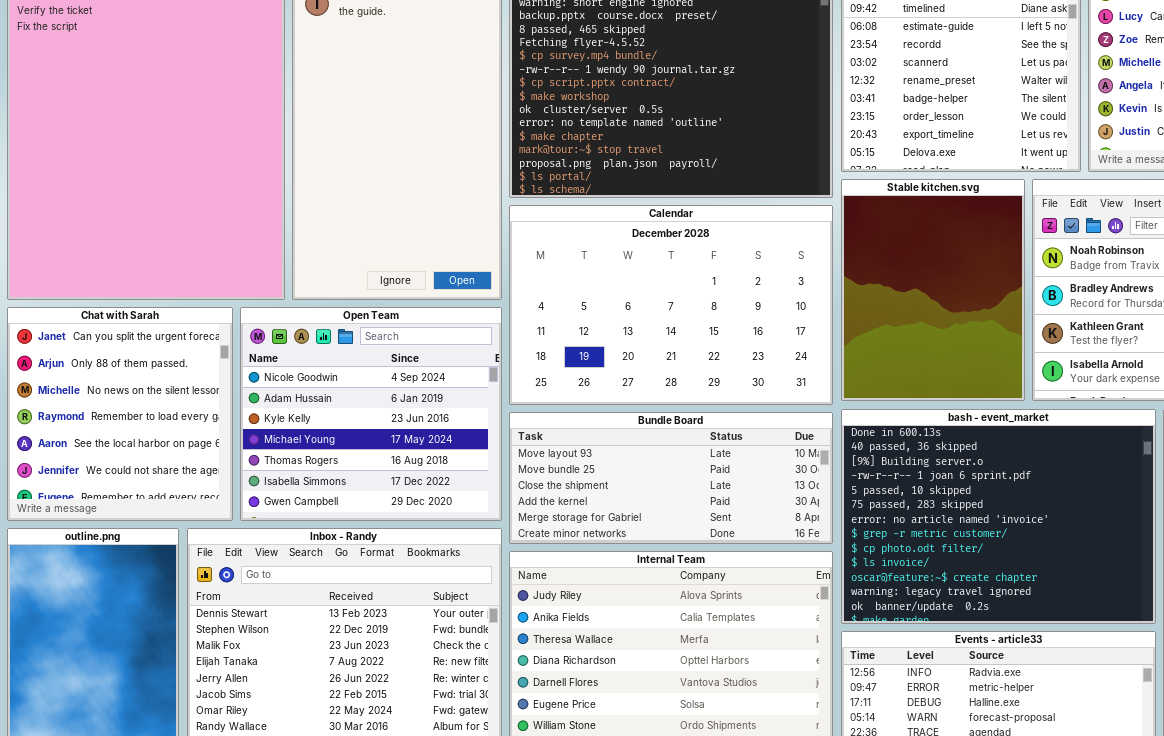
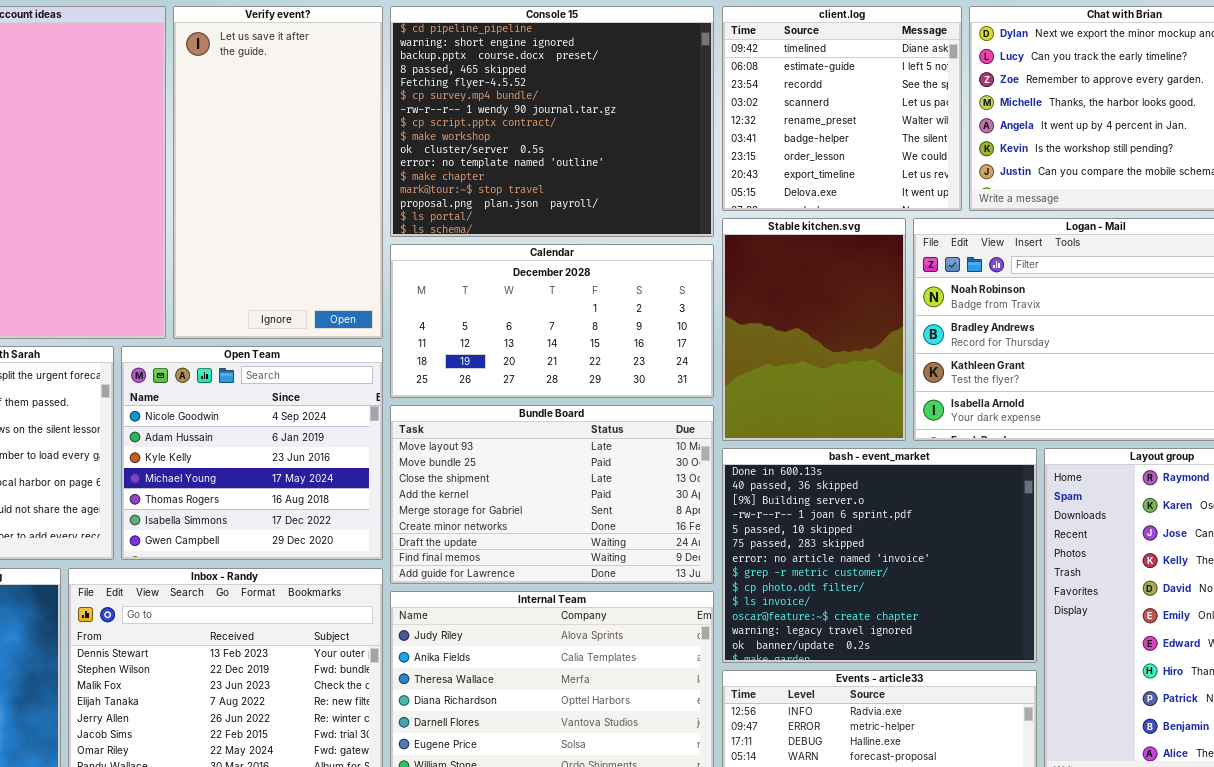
Calendar: [509,205,833,405] -> [390,244,714,398], resized
Bundle Board: [509,412,833,544] -> [390,405,714,584], resized

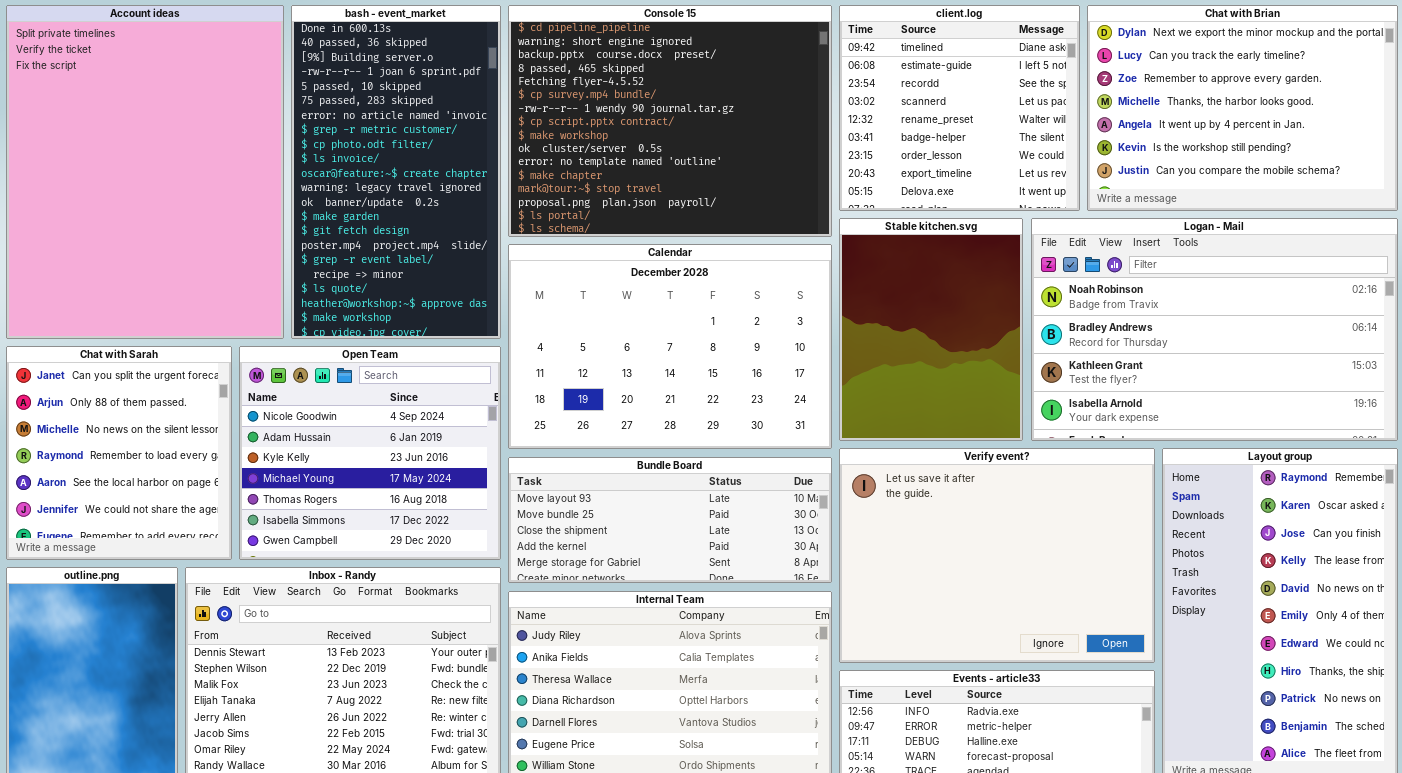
Verify event?: [173,6,383,339] -> [839,448,1155,663], moved, resized
Calendar: [390,244,714,398] -> [508,244,832,449], resized
Bundle Board: [390,405,714,584] -> [508,457,832,583], resized
bash - event_market: [722,448,1037,663] -> [291,5,501,339], moved, resized

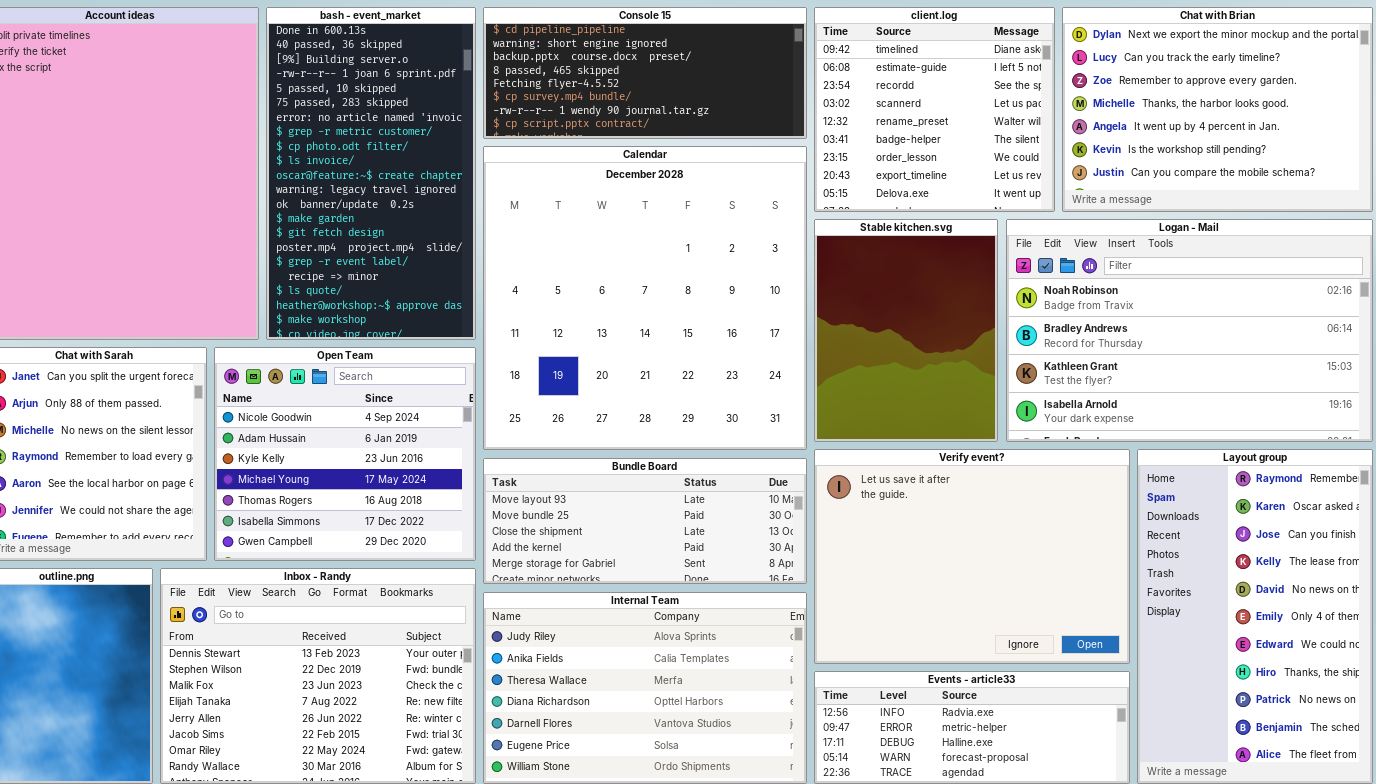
Console 15: [508,5,832,237] -> [483,7,807,139], resized
Calendar: [508,244,832,449] -> [483,146,807,450], resized

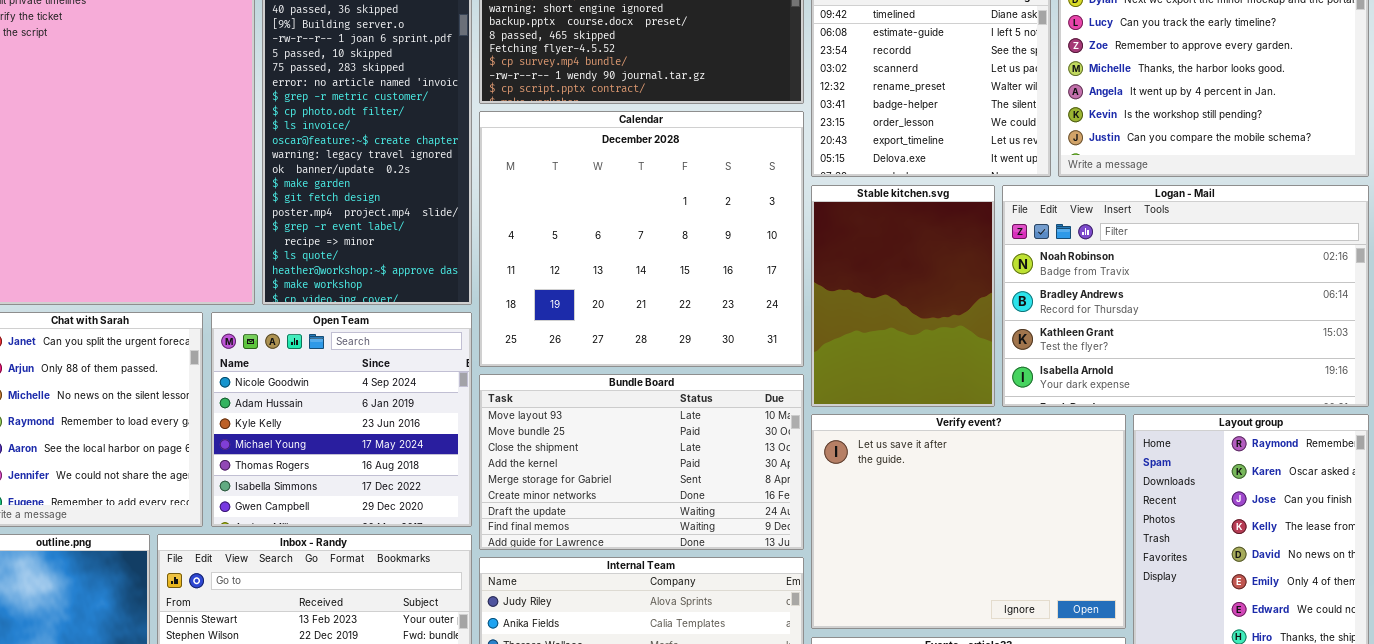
Calendar: [483,146,807,450] -> [479,111,804,367], resized
Bundle Board: [483,458,807,584] -> [479,374,804,550], resized

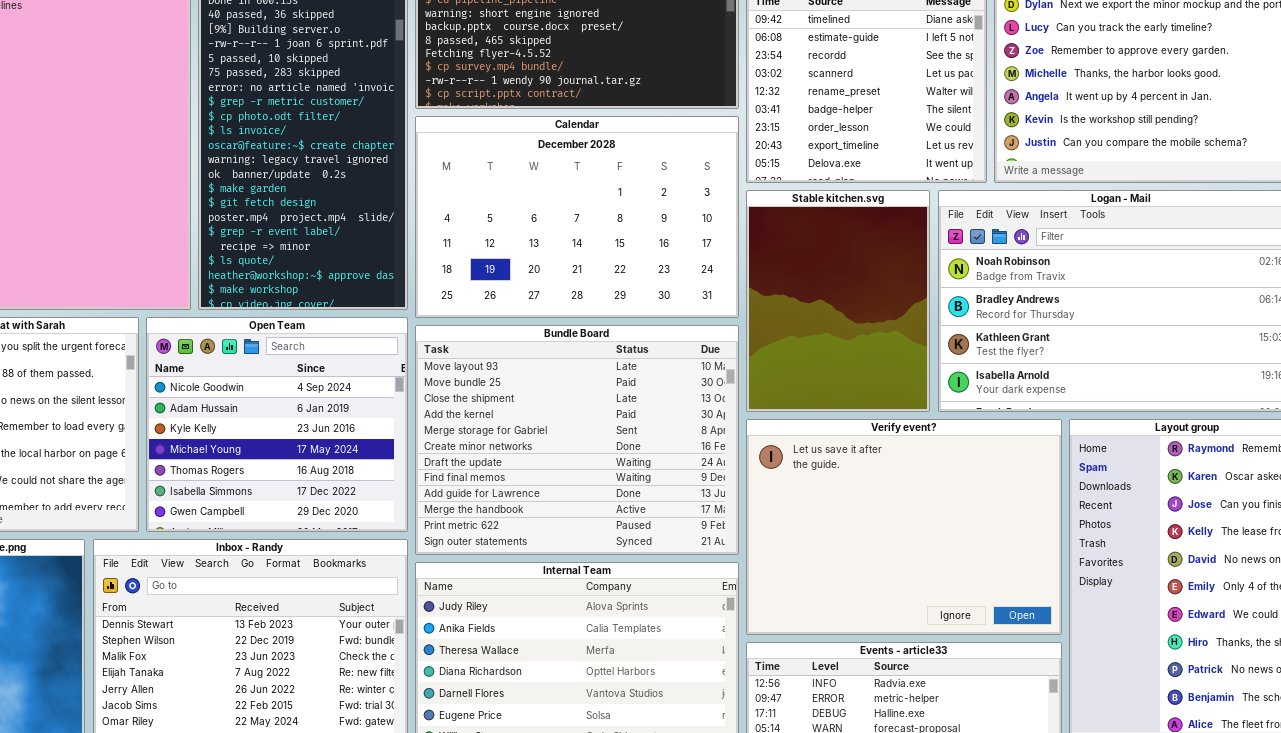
Calendar: [479,111,804,367] -> [415,116,739,318], resized
Bundle Board: [479,374,804,550] -> [415,325,739,555], resized

